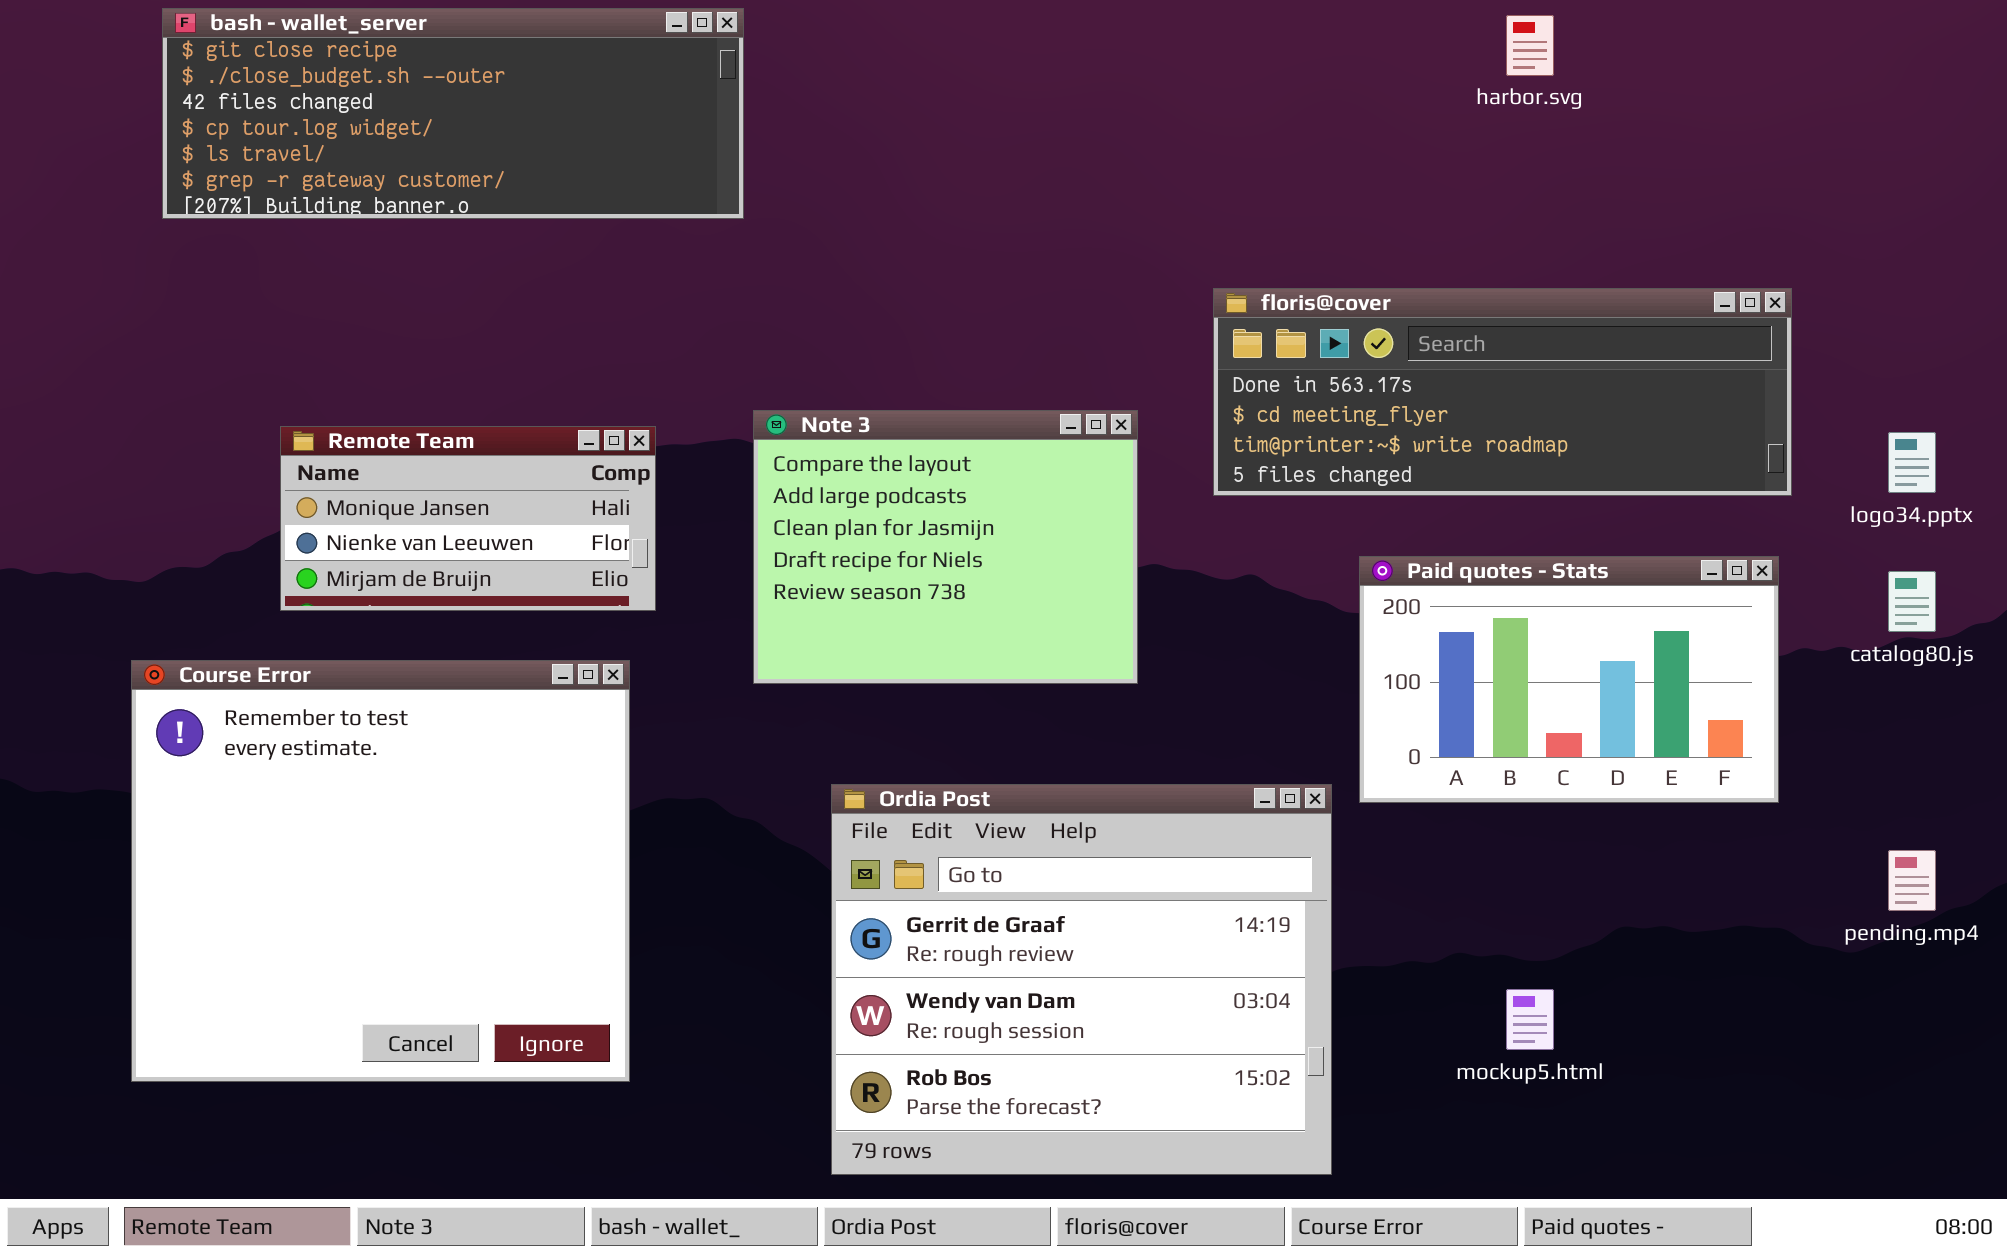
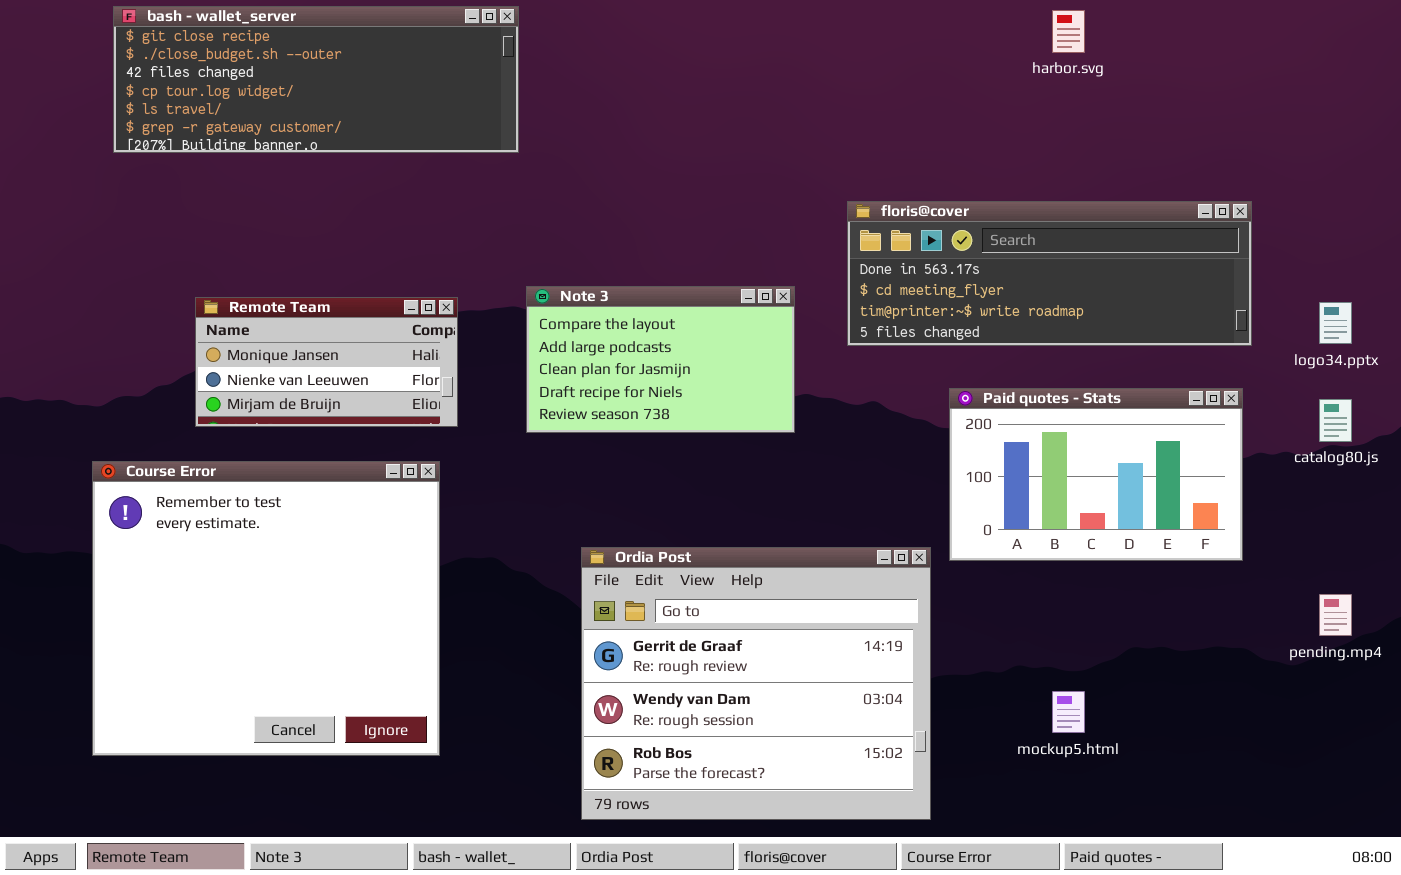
Note 3: [753,410,1138,684] -> [526,286,795,433], resized

